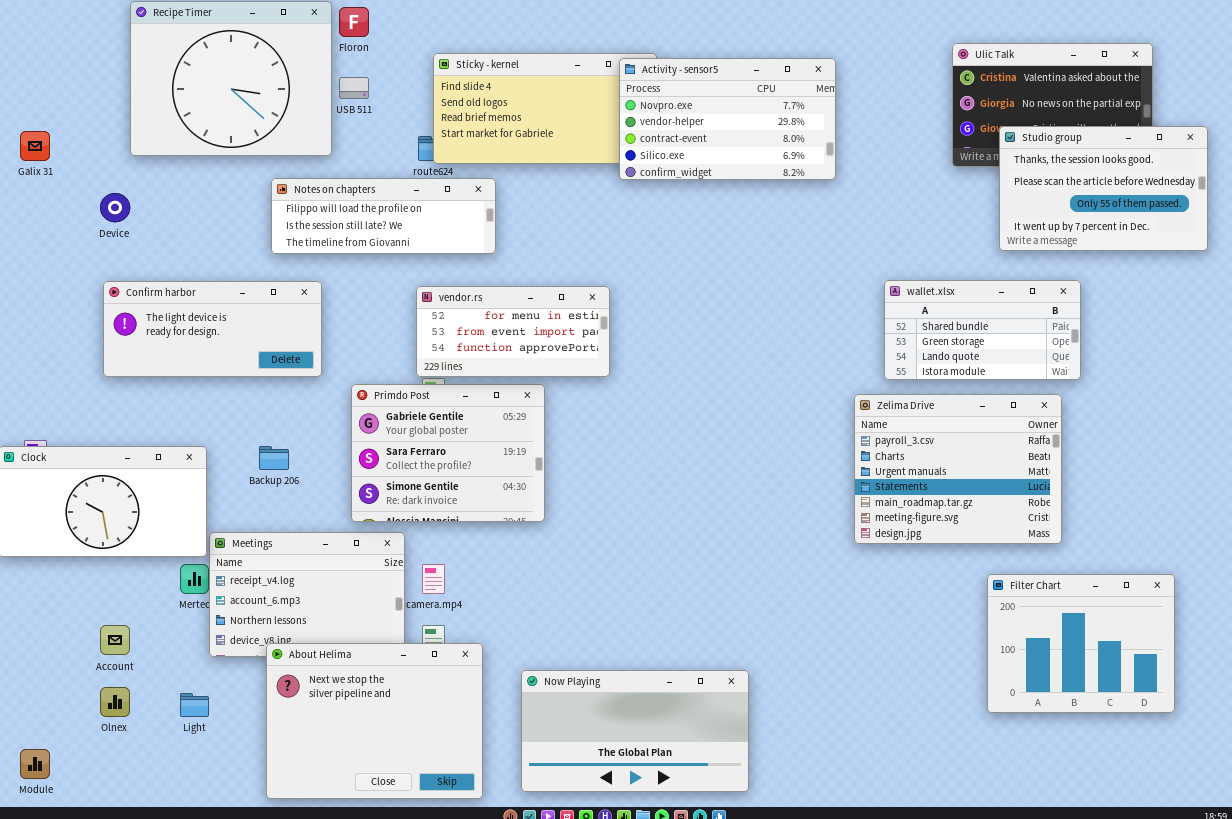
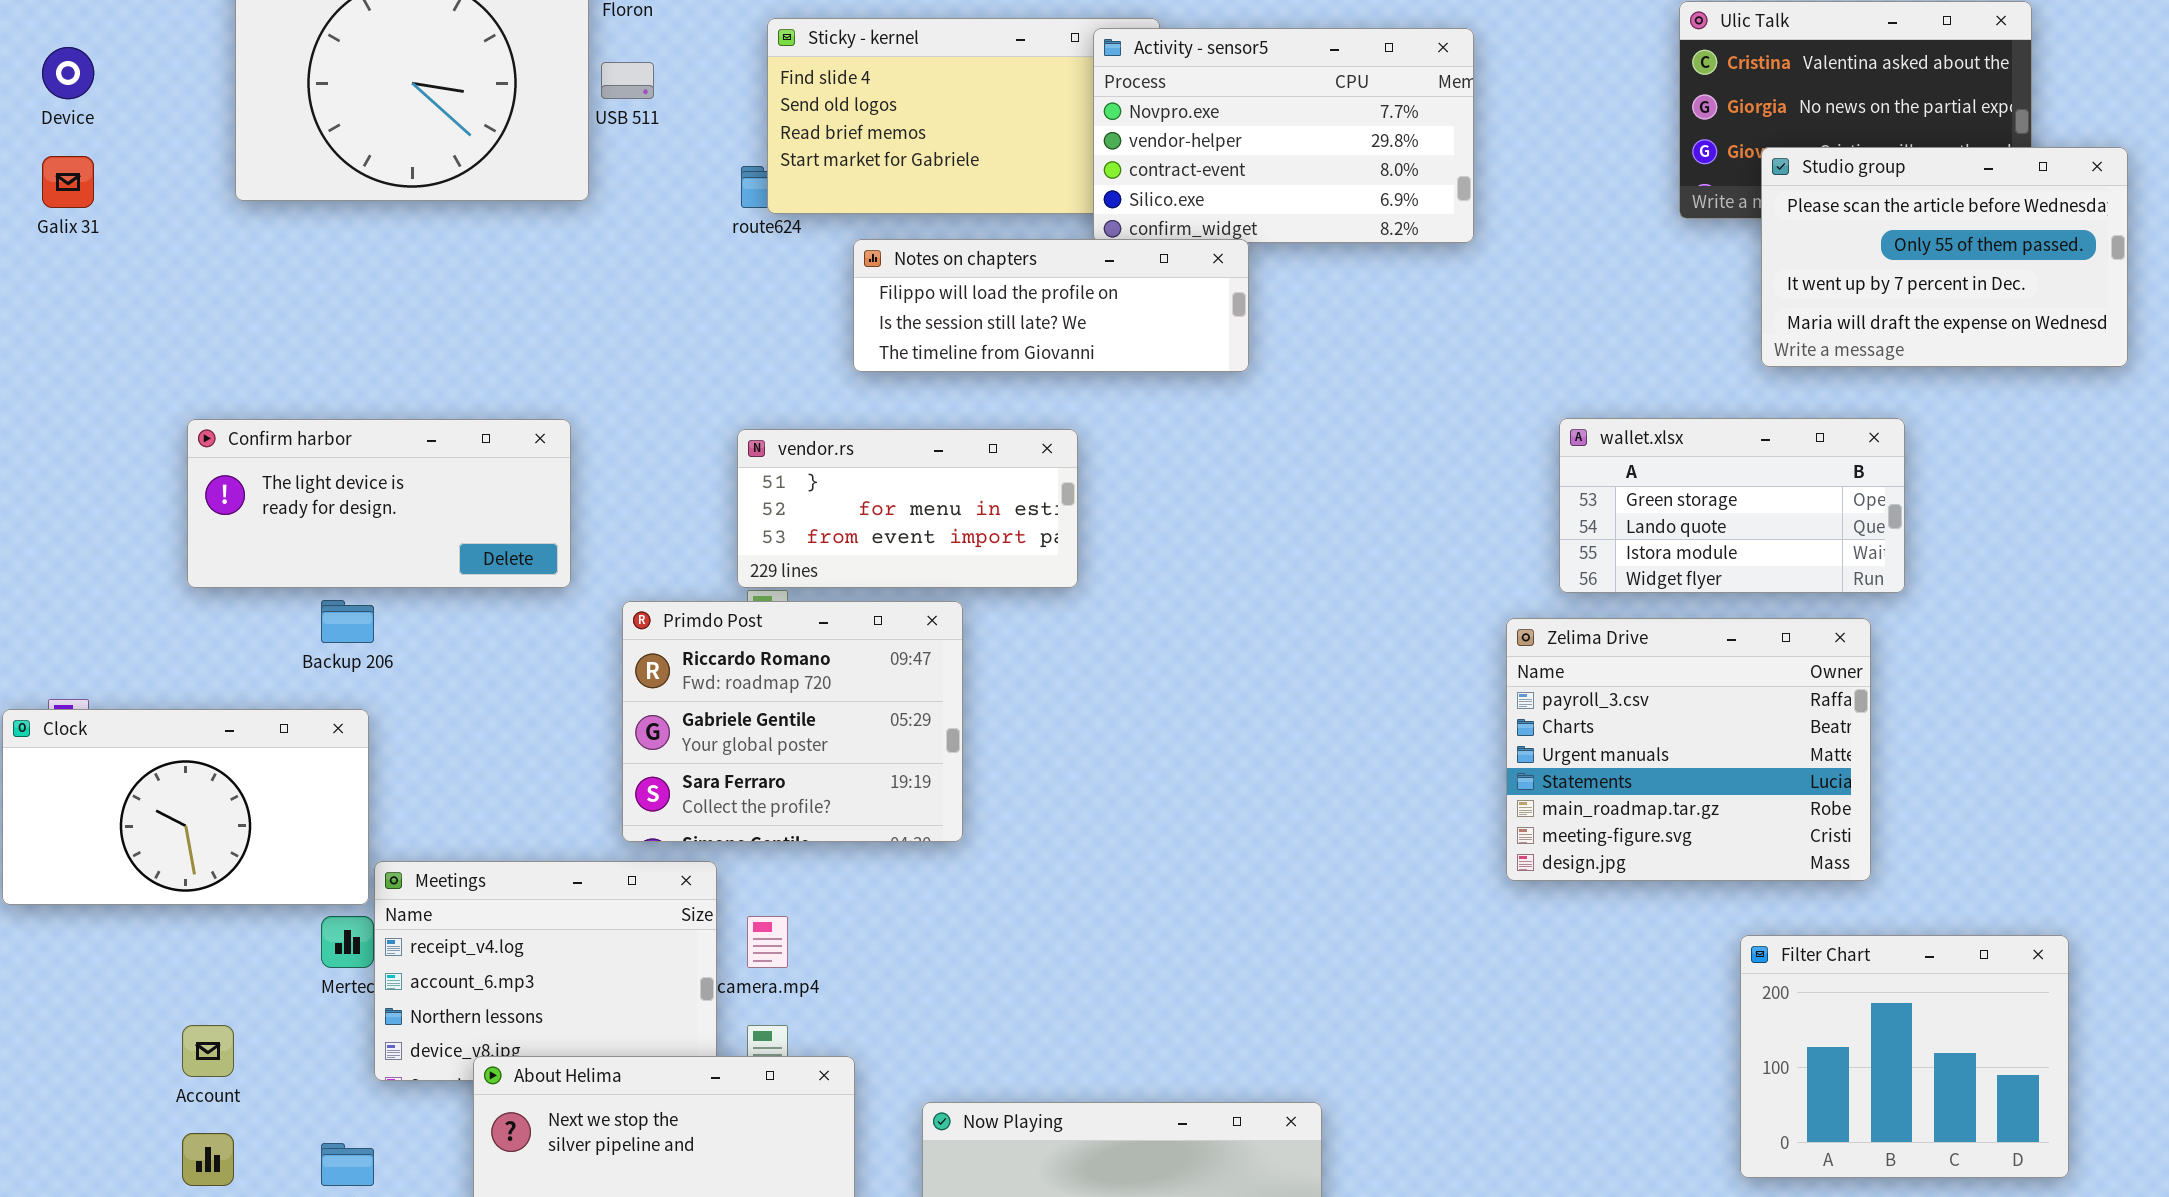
Studio group: [999,126,1208,251] -> [1761,147,2128,367], scrolled down 1 row
Notes on chapters: [271,178,496,254] -> [853,239,1249,372], moved
Device: [100,193,130,222] -> [42,47,94,99], moved
wallet.xlsx: [884,280,1081,380] -> [1559,418,1905,593], scrolled down 1 row
vendor.rs: [416,286,610,377] -> [737,429,1078,588], scrolled up 1 row
Primdo Post: [351,384,545,522] -> [622,601,963,842], scrolled up 1 row
Backup 206: [259,446,289,470] -> [321,600,374,643], moved

